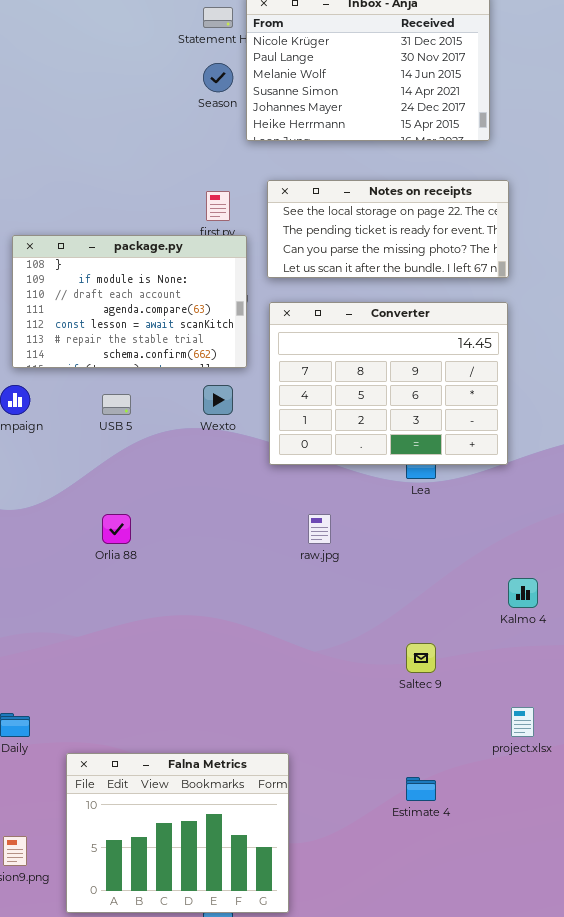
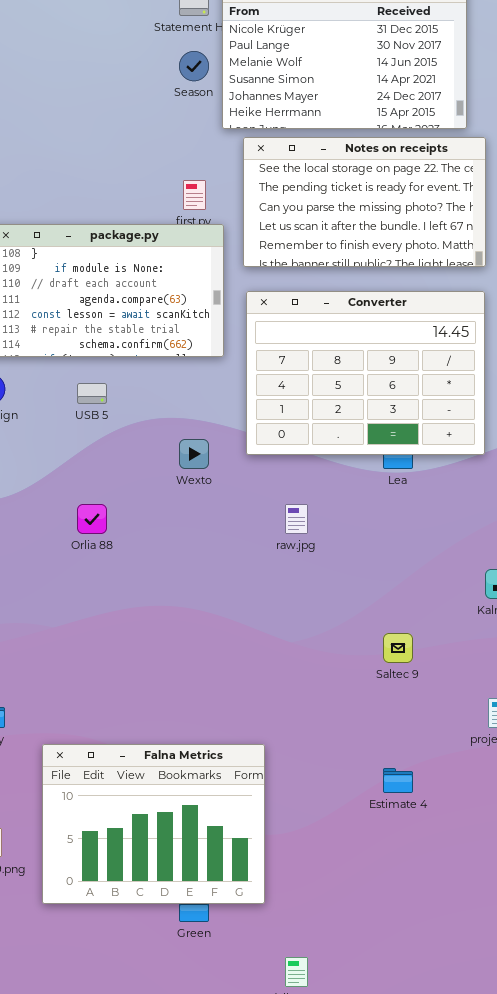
Notes on receipts: [267,180,509,278] -> [243,137,486,267], resized
Wexto: [203,385,233,415] -> [179,439,209,469], moved

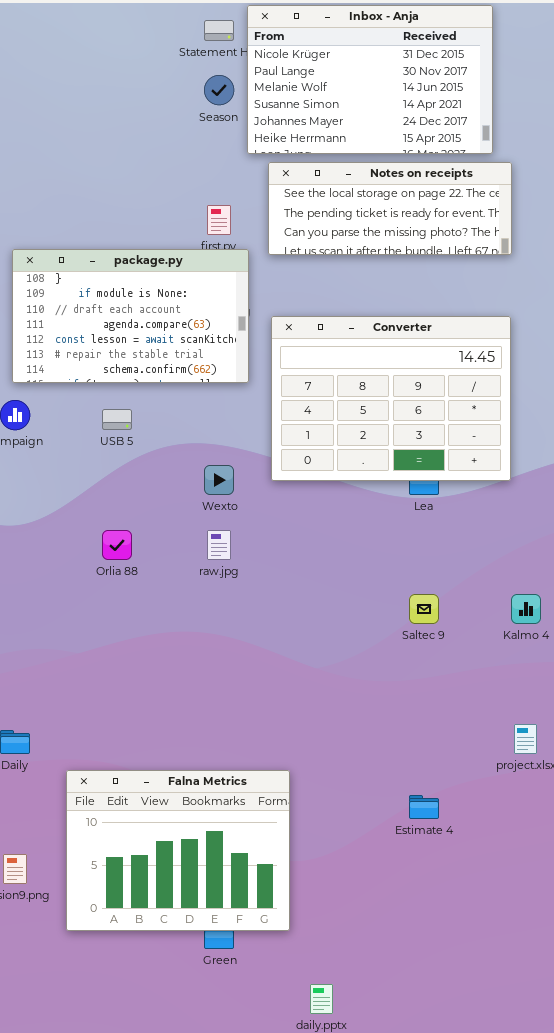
Notes on receipts: [243,137,486,267] -> [268,162,512,255], resized
raw.jpg: [285,504,308,534] -> [207,530,231,560], moved
Saltec 9: [383,633,413,663] -> [409,594,439,624], moved

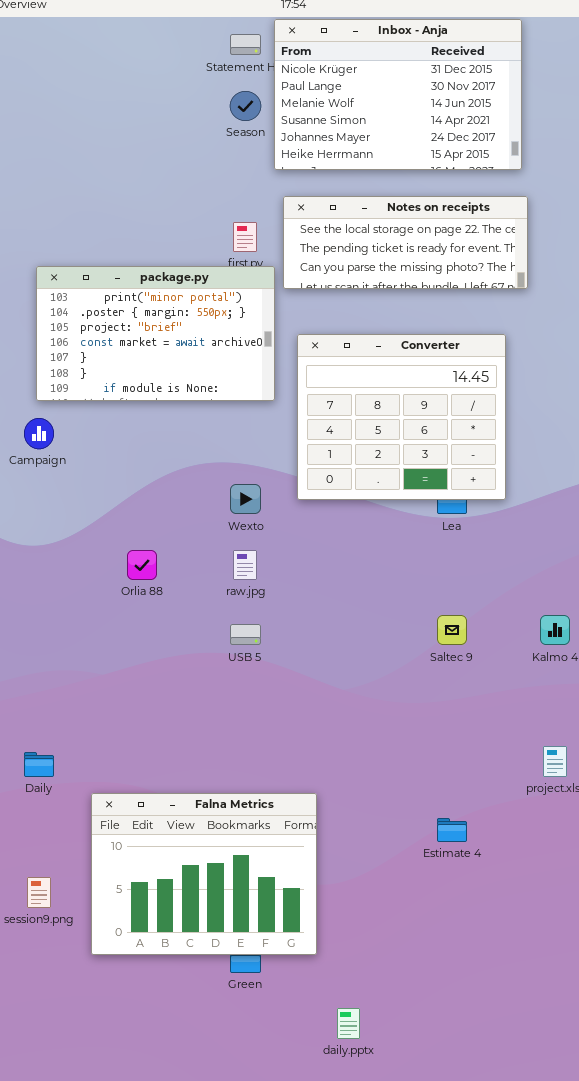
Notes on receipts: [268,162,512,255] -> [283,196,528,289], moved
package.py: [12,249,249,383] -> [36,266,275,401], scrolled up 5 rows
Converter: [271,316,511,481] -> [297,334,506,500], resized
USB 5: [102,409,132,430] -> [230,624,261,645], moved

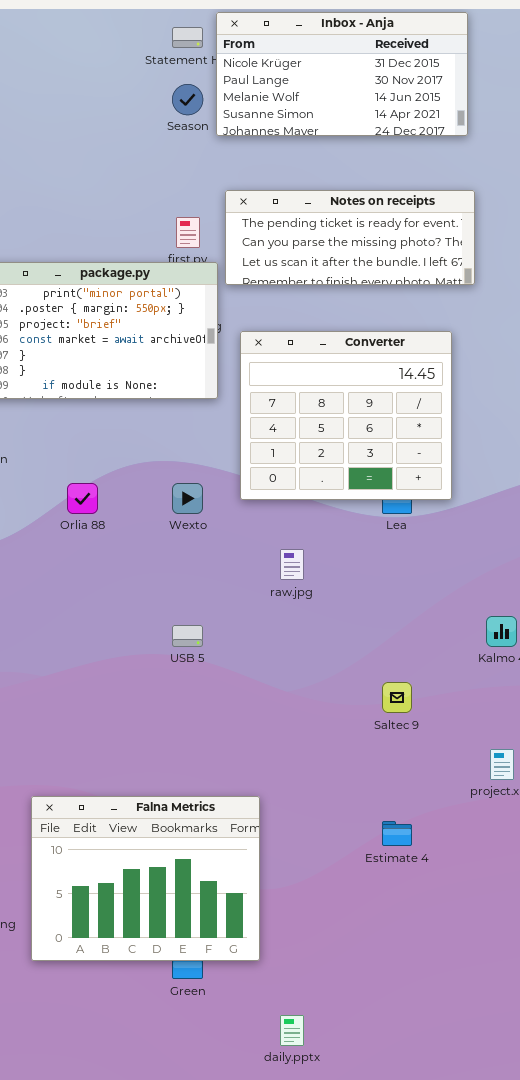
Inbox - Anja: [274,19,522,170] -> [216,12,468,136], resized
Notes on receipts: [283,196,528,289] -> [225,190,475,285], scrolled down 1 row
Orlia 88: [127,550,157,580] -> [67,483,98,514], moved
raw.jpg: [233,550,257,580] -> [280,549,304,580], moved
Saltec 9: [437,615,467,645] -> [382,682,412,713], moved

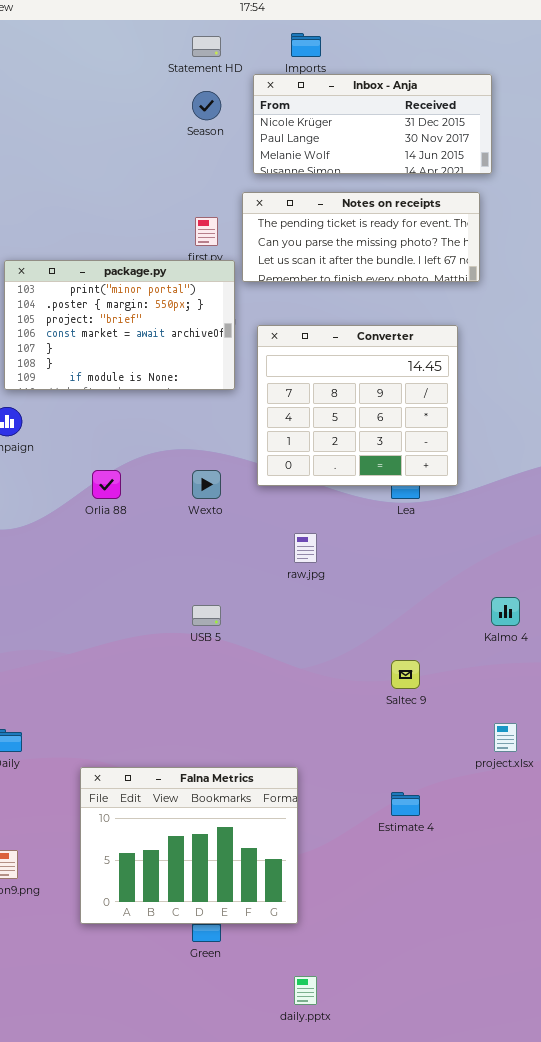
Inbox - Anja: [216,12,468,136] -> [253,74,492,174], moved, resized
Falna Metrics: [31,796,260,961] -> [80,767,298,924], moved

